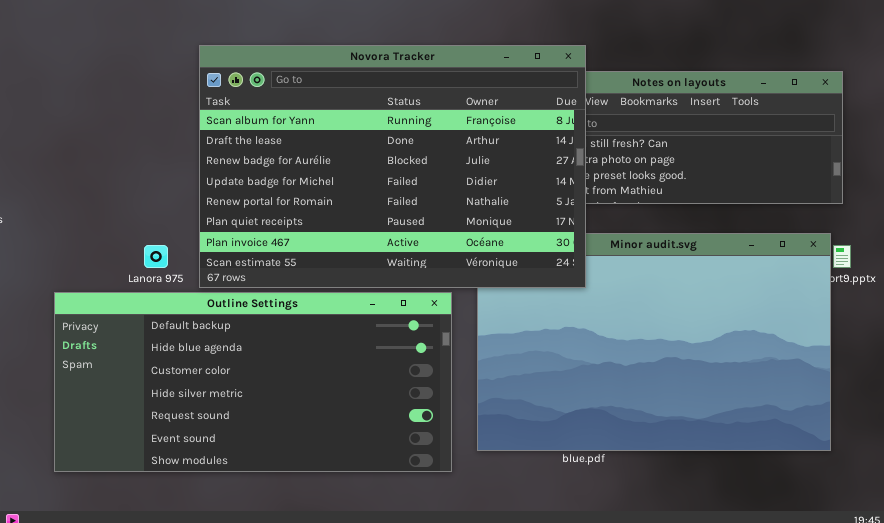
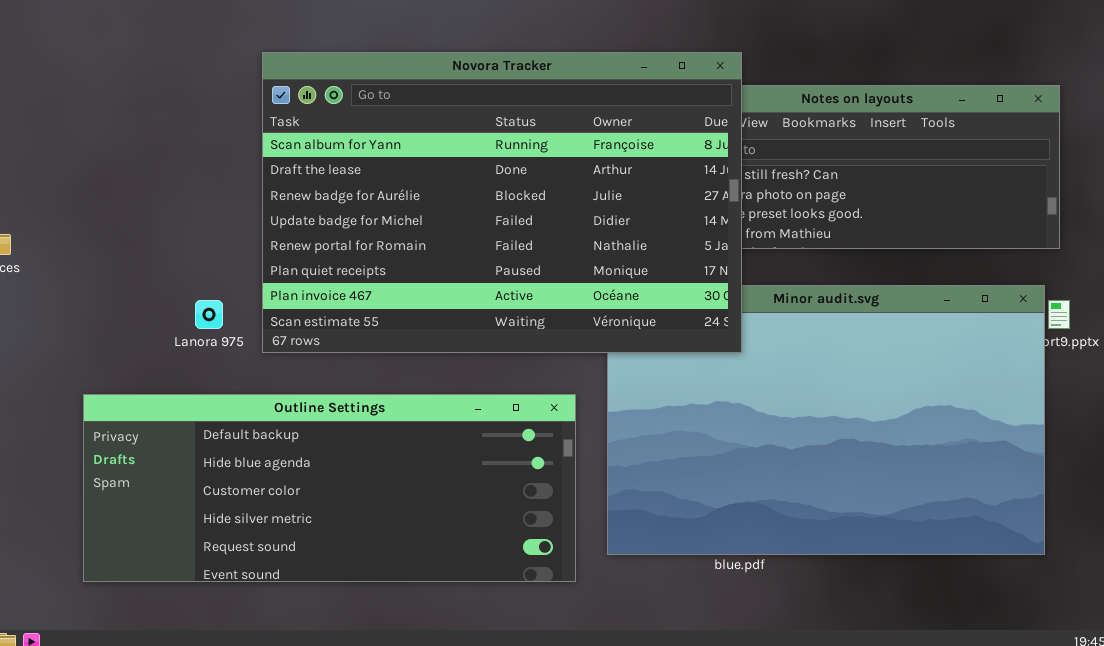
Outline Settings: [54,292,452,472] -> [83,394,576,582], resized

